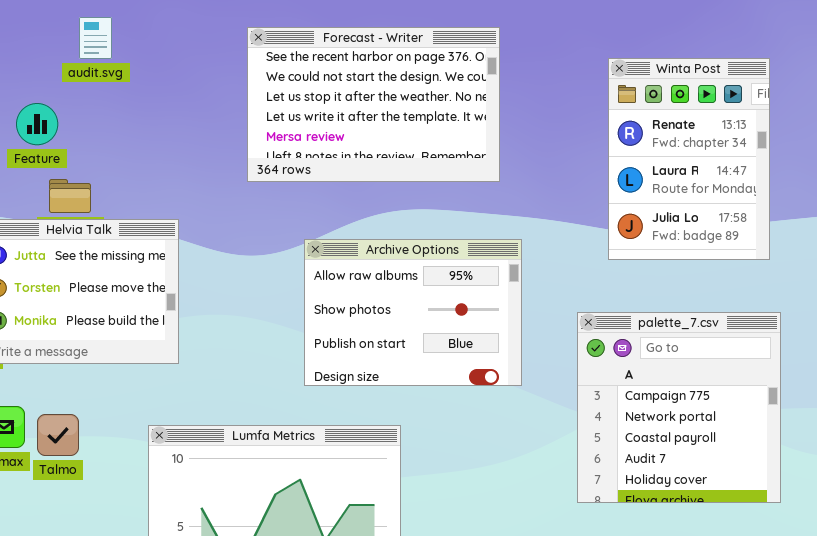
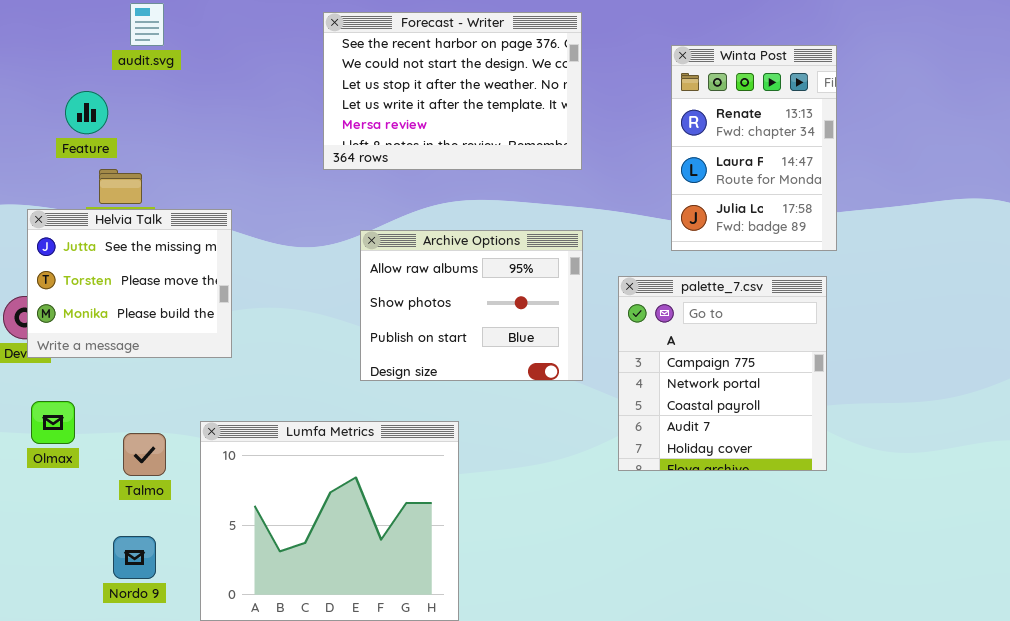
Forecast - Writer: [247,27,500,182] -> [323,12,582,170], moved
palette_7.csv: [577,312,781,503] -> [618,276,827,471], moved
Talmo: [37,414,79,456] -> [123,433,166,476], moved

